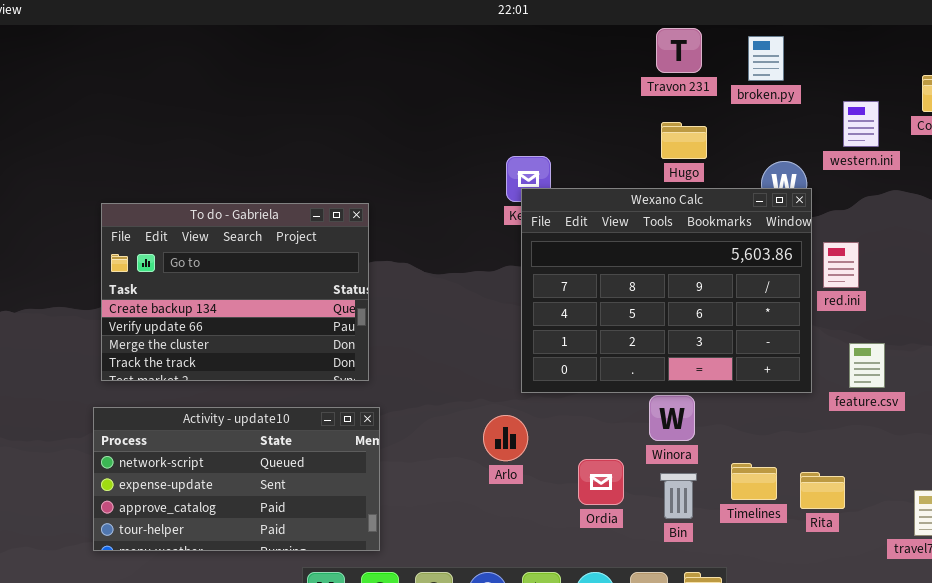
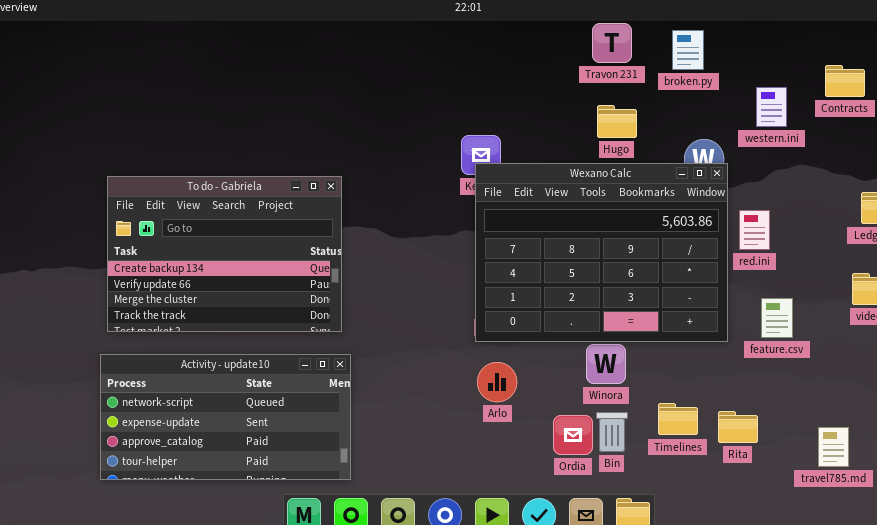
Arlo: [483,415,528,461] -> [477,362,517,402], moved
Ordia: [578,459,624,505] -> [553,415,593,455], moved

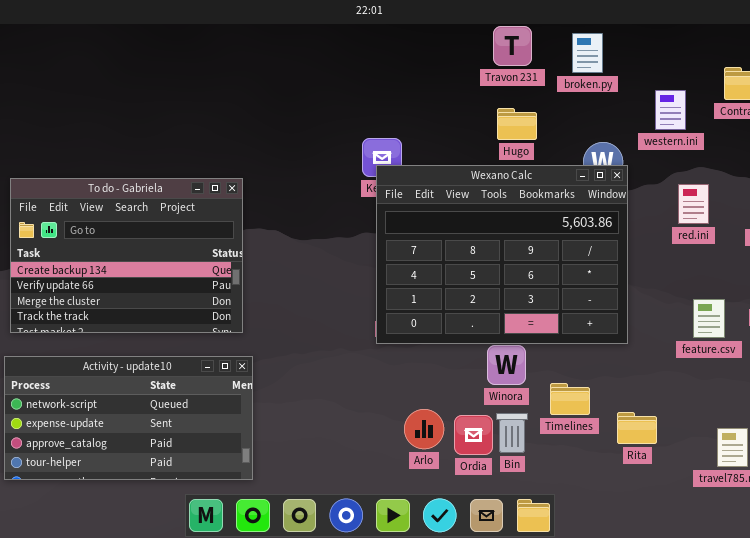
red.ini: [739,210,770,250] -> [678,184,709,224], moved
feature.csv: [761,298,793,338] -> [693,299,725,338], moved
Arlo: [477,362,517,402] -> [404,409,444,449], moved
Timelines: [658,403,698,435] -> [550,383,590,415], moved

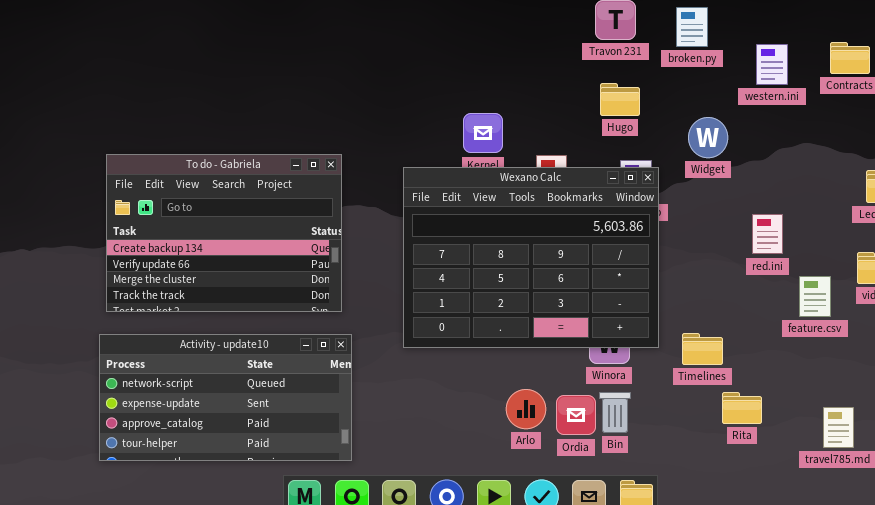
western.ini: [655,90,686,130] -> [756,44,788,85], moved
Wexano Calc: [376,165,628,344] -> [403,167,659,348], moved
red.ini: [678,184,709,224] -> [752,214,783,254], moved
Timelines: [550,383,590,415] -> [682,333,723,365], moved

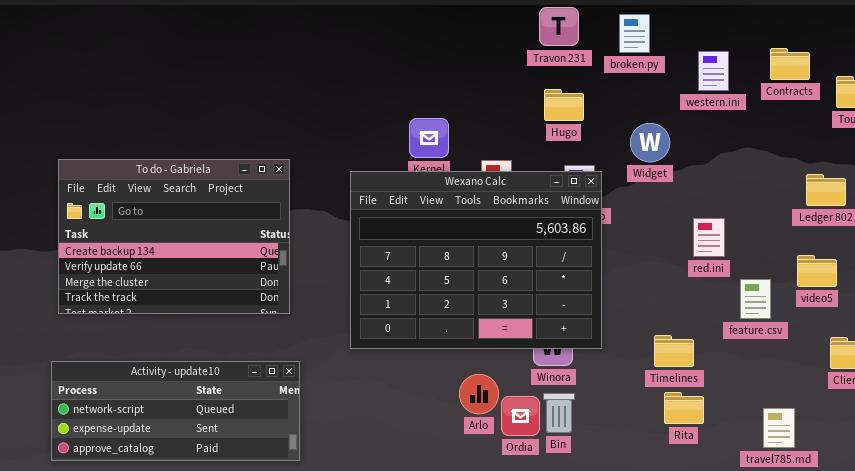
Timelines: [682,333,723,365] -> [654,335,694,367], moved
Activity - update10: [99,334,352,461] -> [51,361,300,461], resized
Arlo: [506,389,546,429] -> [459,374,499,414], moved

